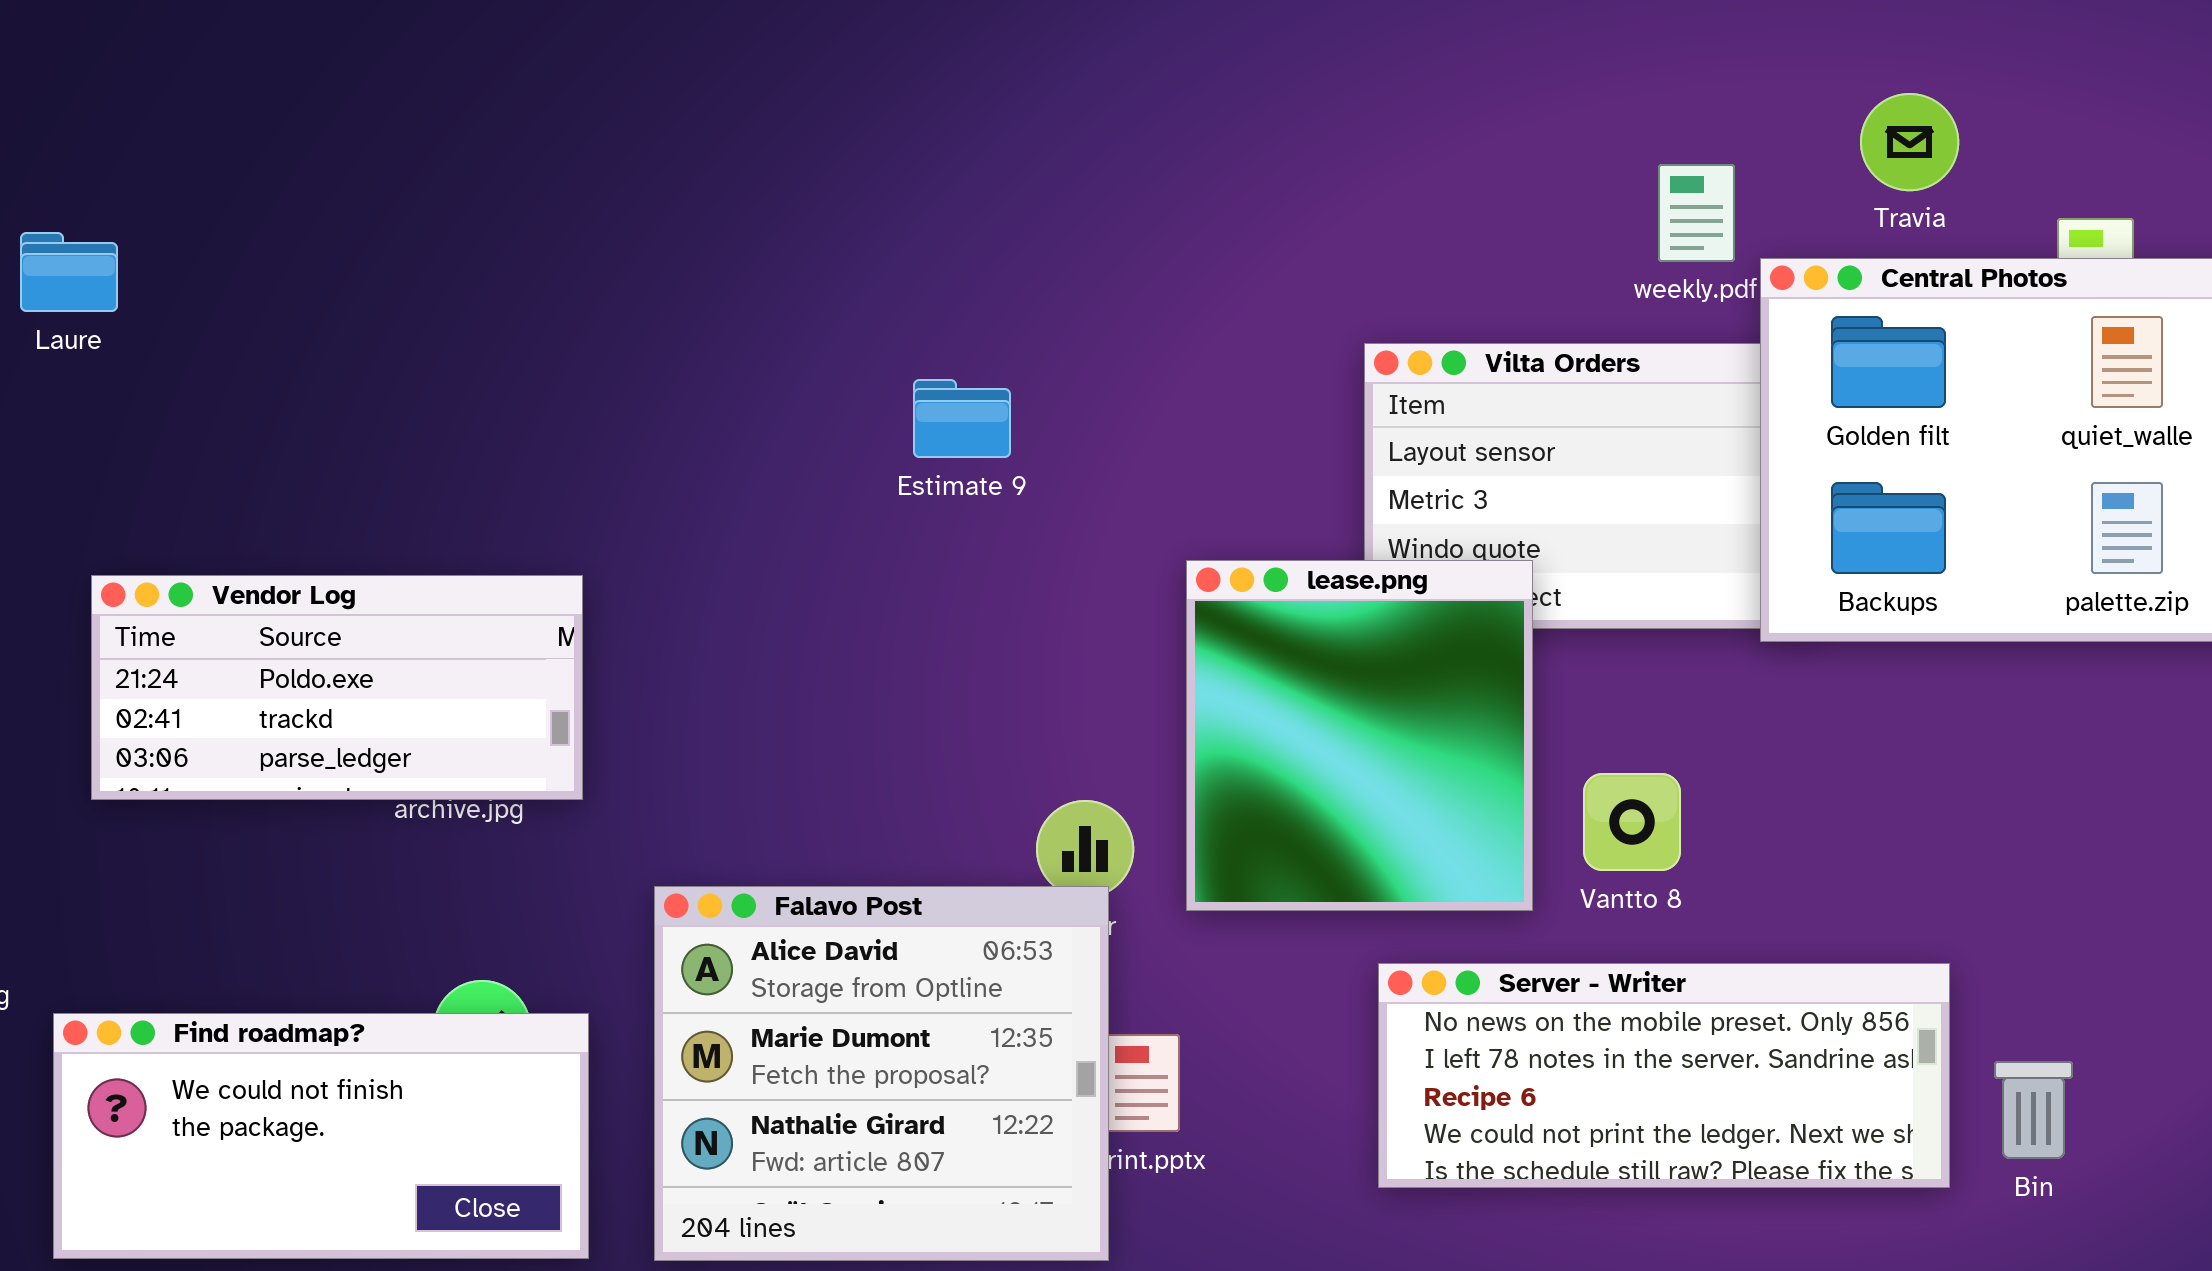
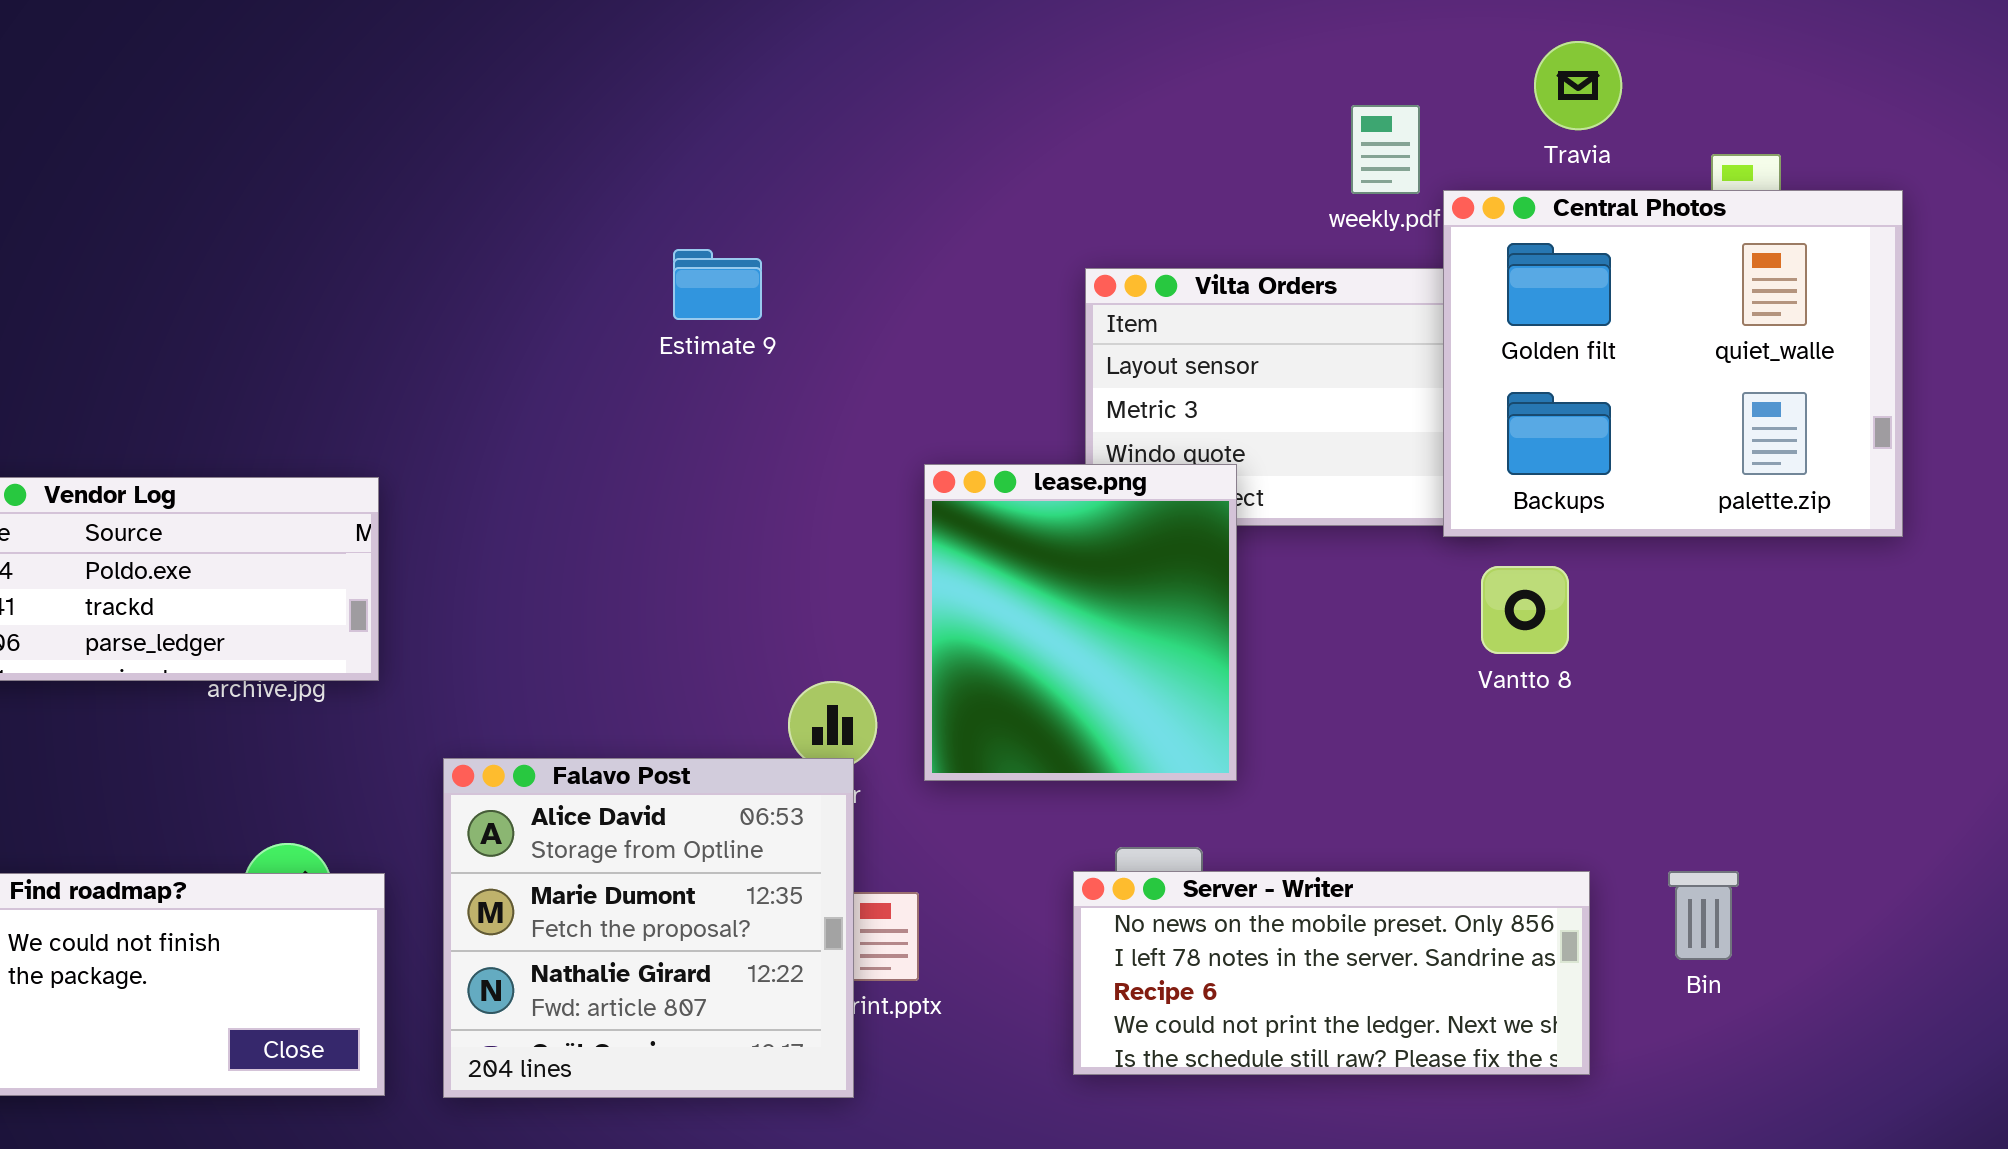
Estimate 9: [913,379,1011,458] -> [673,249,762,320], moved
Vantto 8: [1583,773,1681,871] -> [1481,566,1569,654], moved
Server - Writer: [1378,963,1950,1188] -> [1073,871,1590,1075], moved
Bin: [1994,1061,2073,1159] -> [1668,871,1739,960], moved

